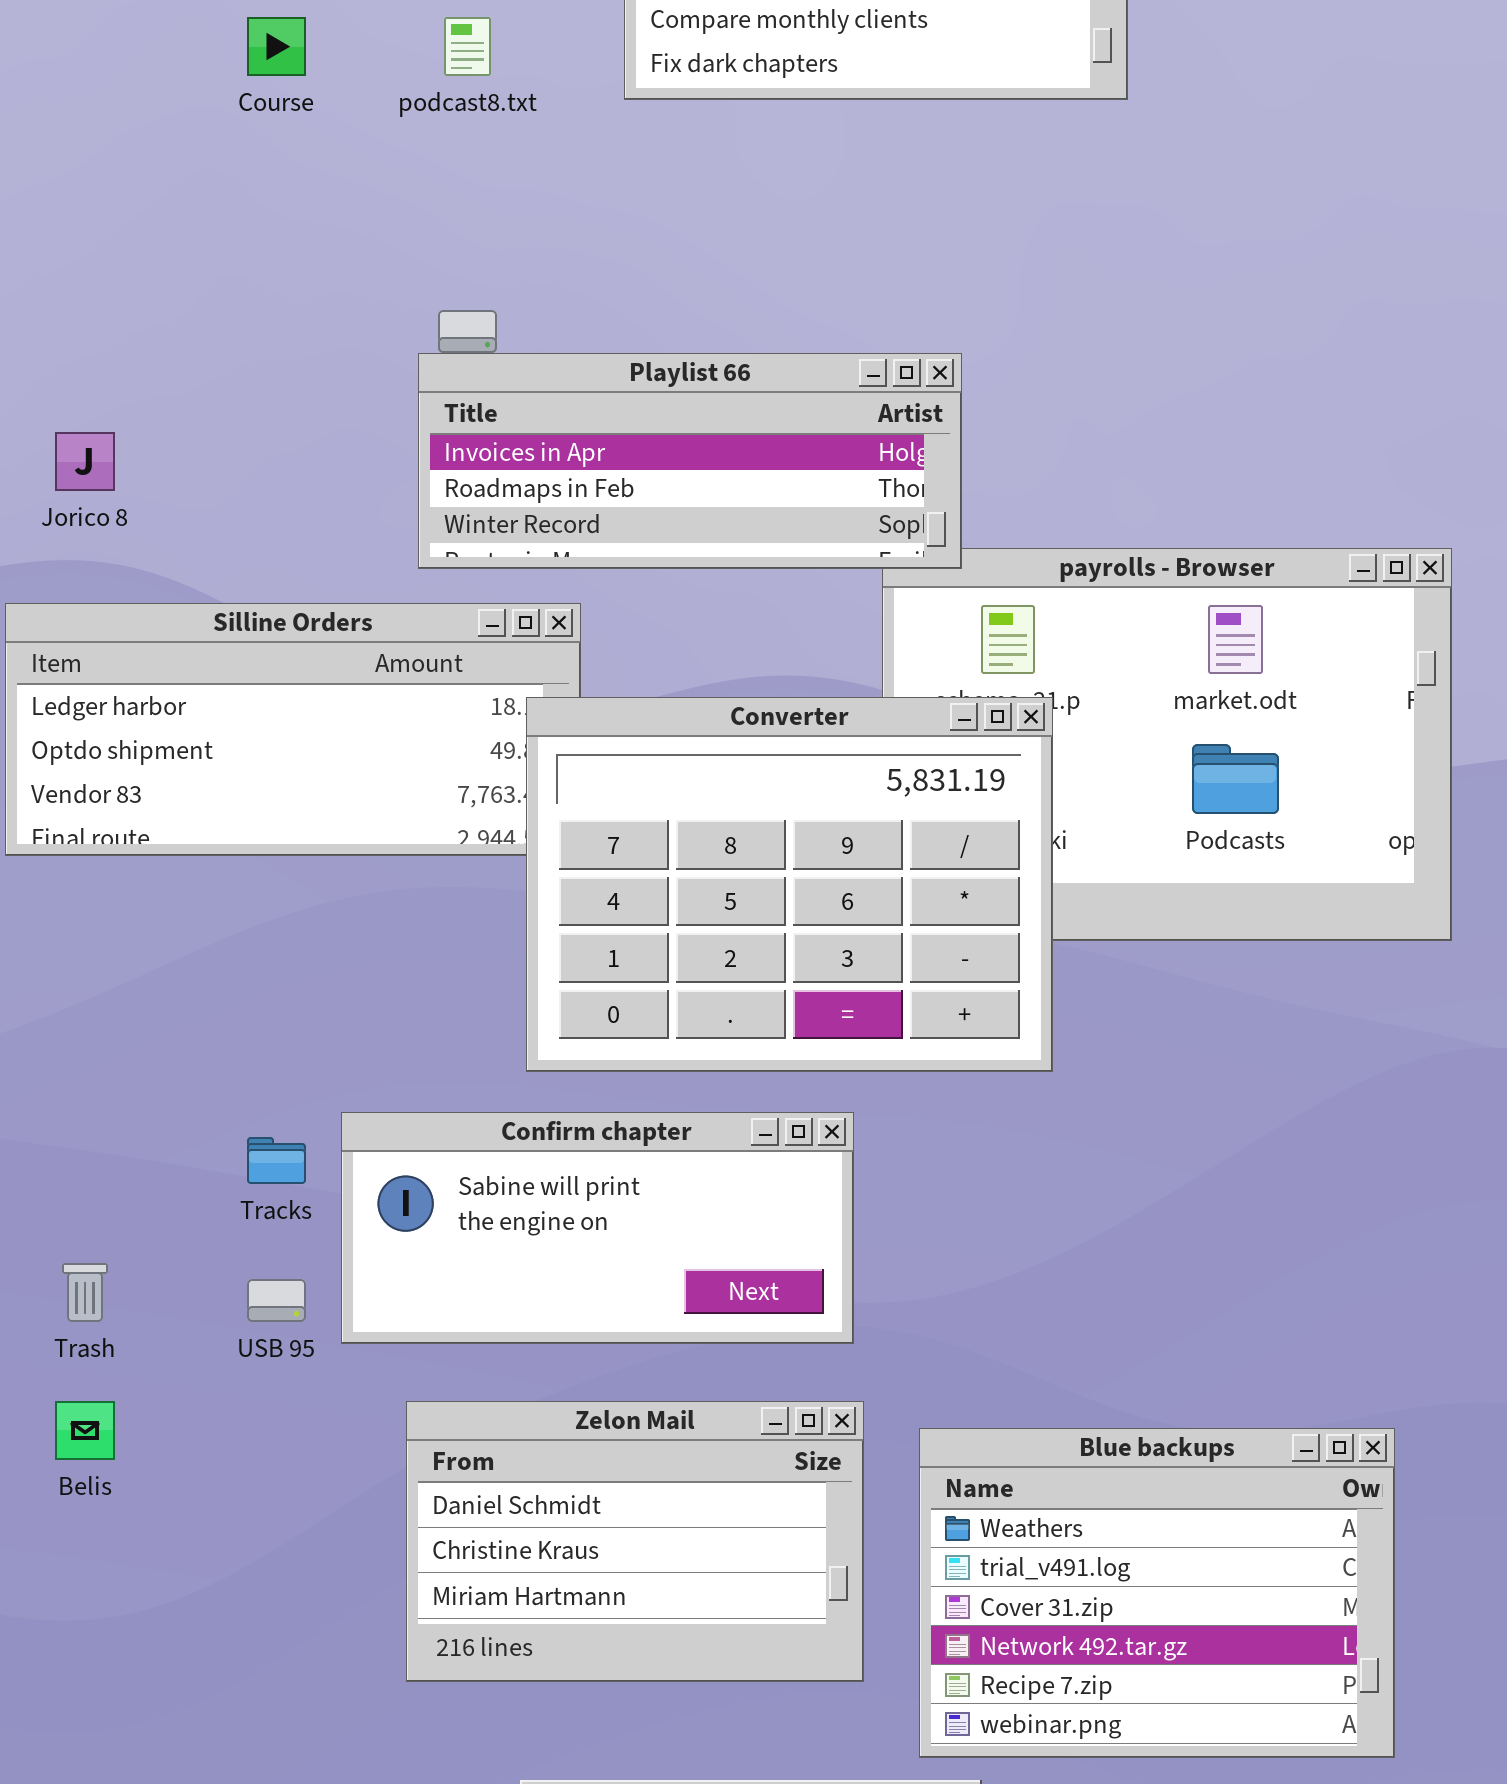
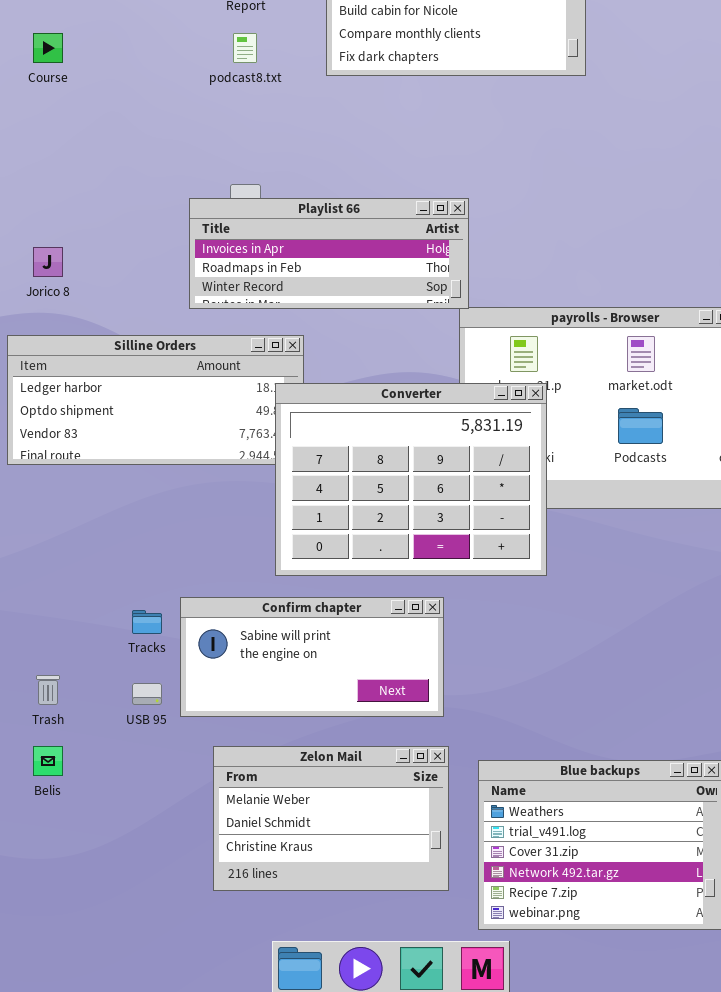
Course: [247,17,306,76] -> [33,33,63,63], moved
Playlist 66: [418,353,962,569] -> [189,198,469,309], moved
Zelon Mail: [406,1401,864,1682] -> [213,746,449,891], scrolled up 1 row

